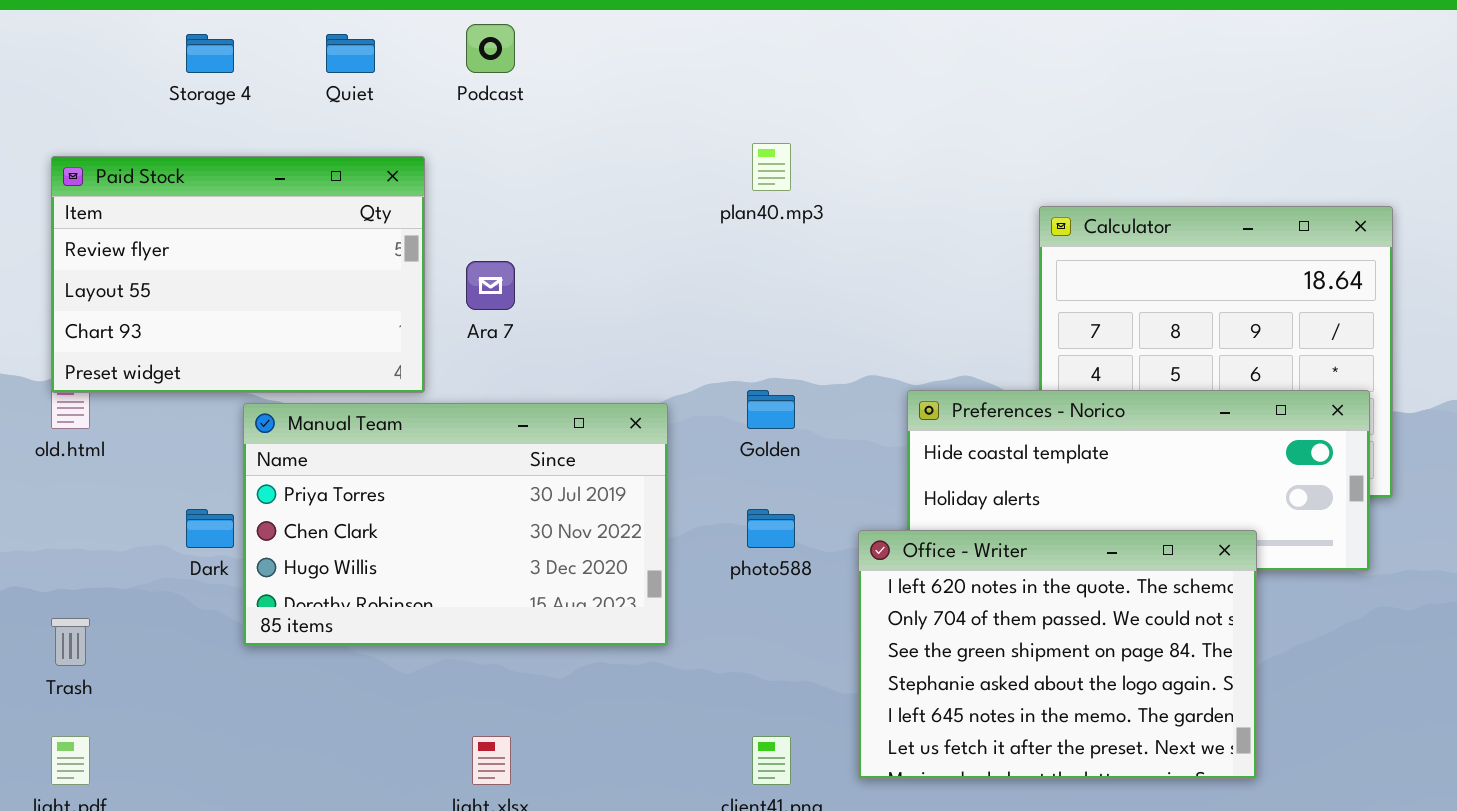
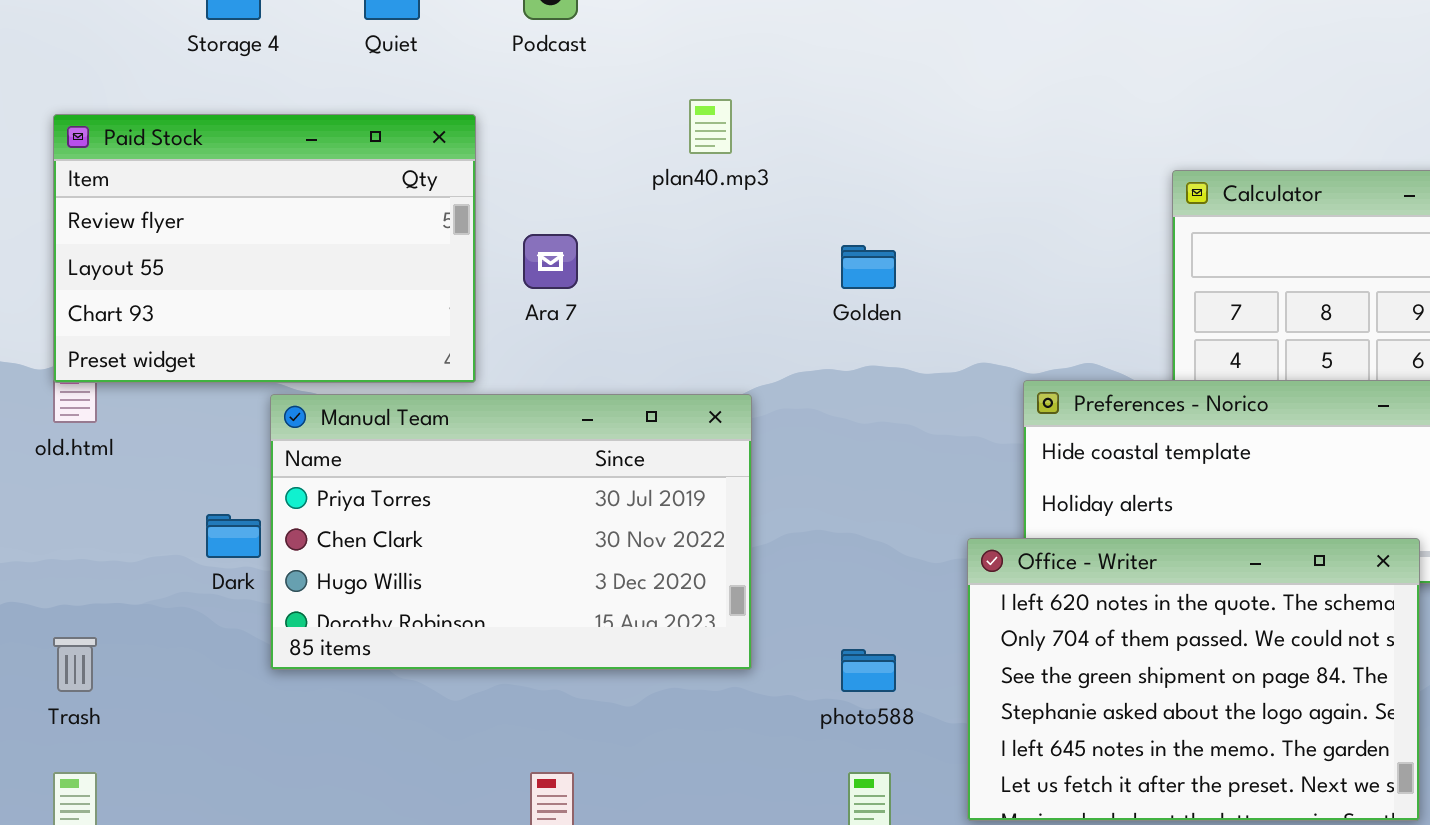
plan40.mp3: [752,143,791,191] -> [689,99,732,154], moved
Golden: [747,390,795,429] -> [841,245,896,289], moved
photo588: [747,509,795,548] -> [841,649,896,692], moved

